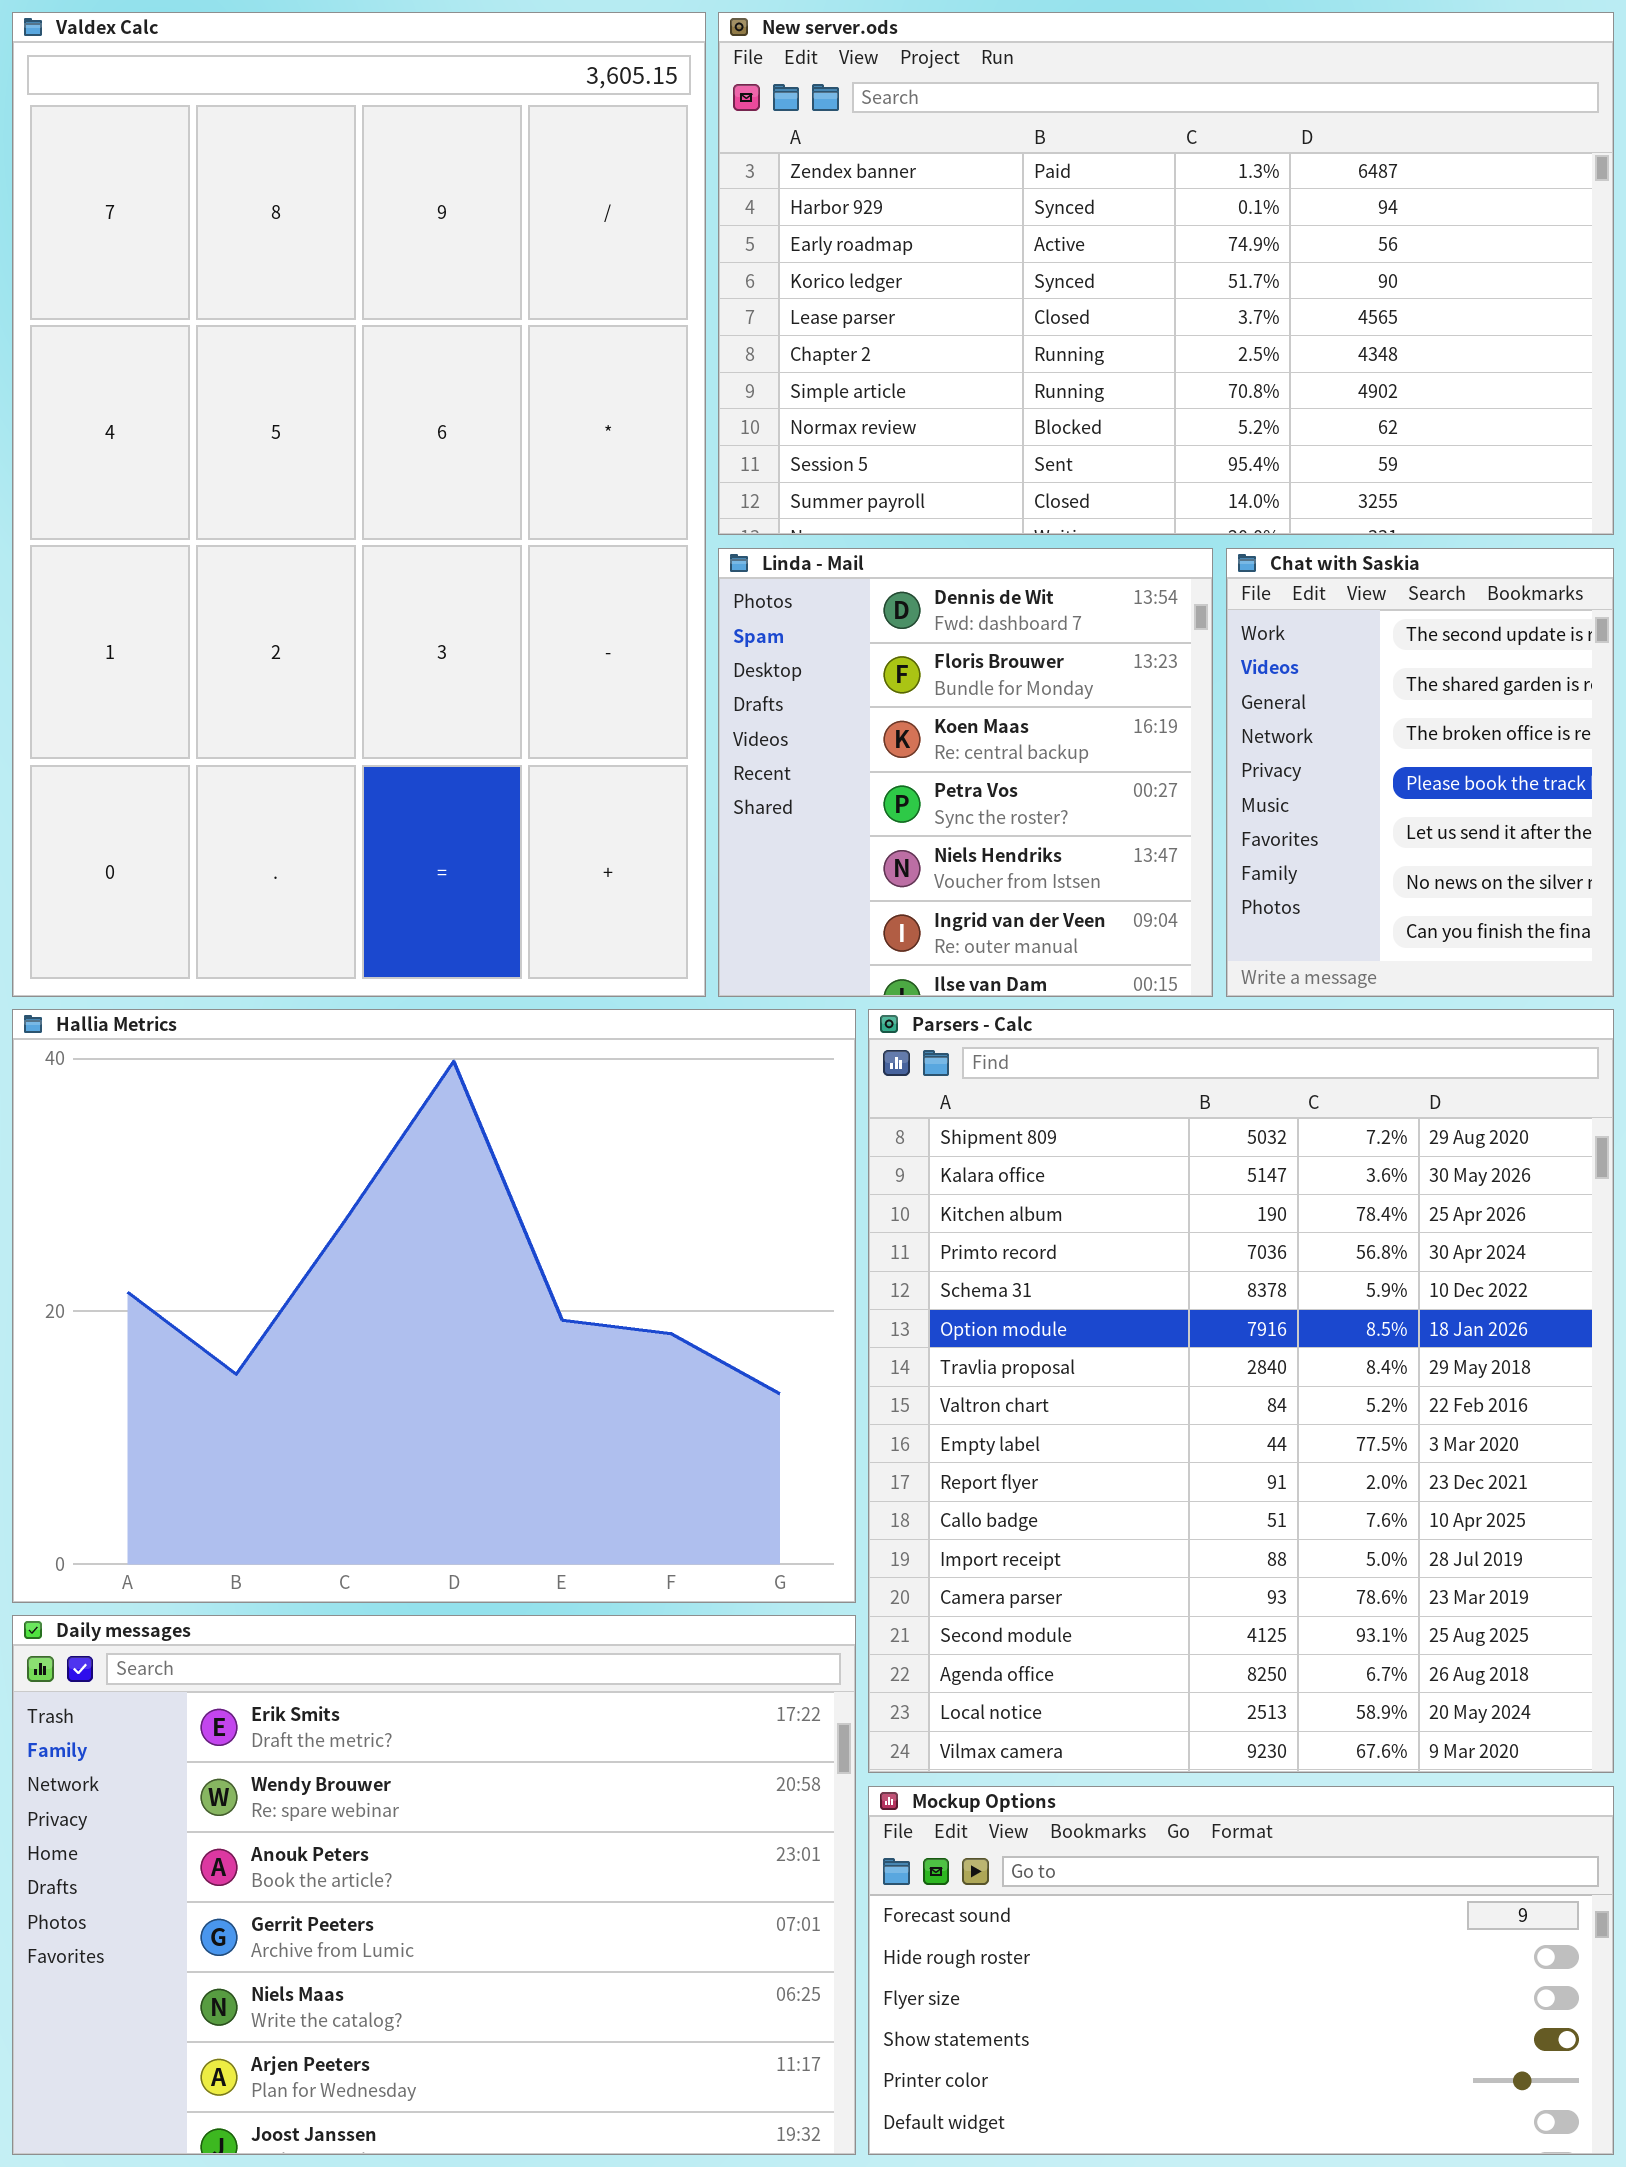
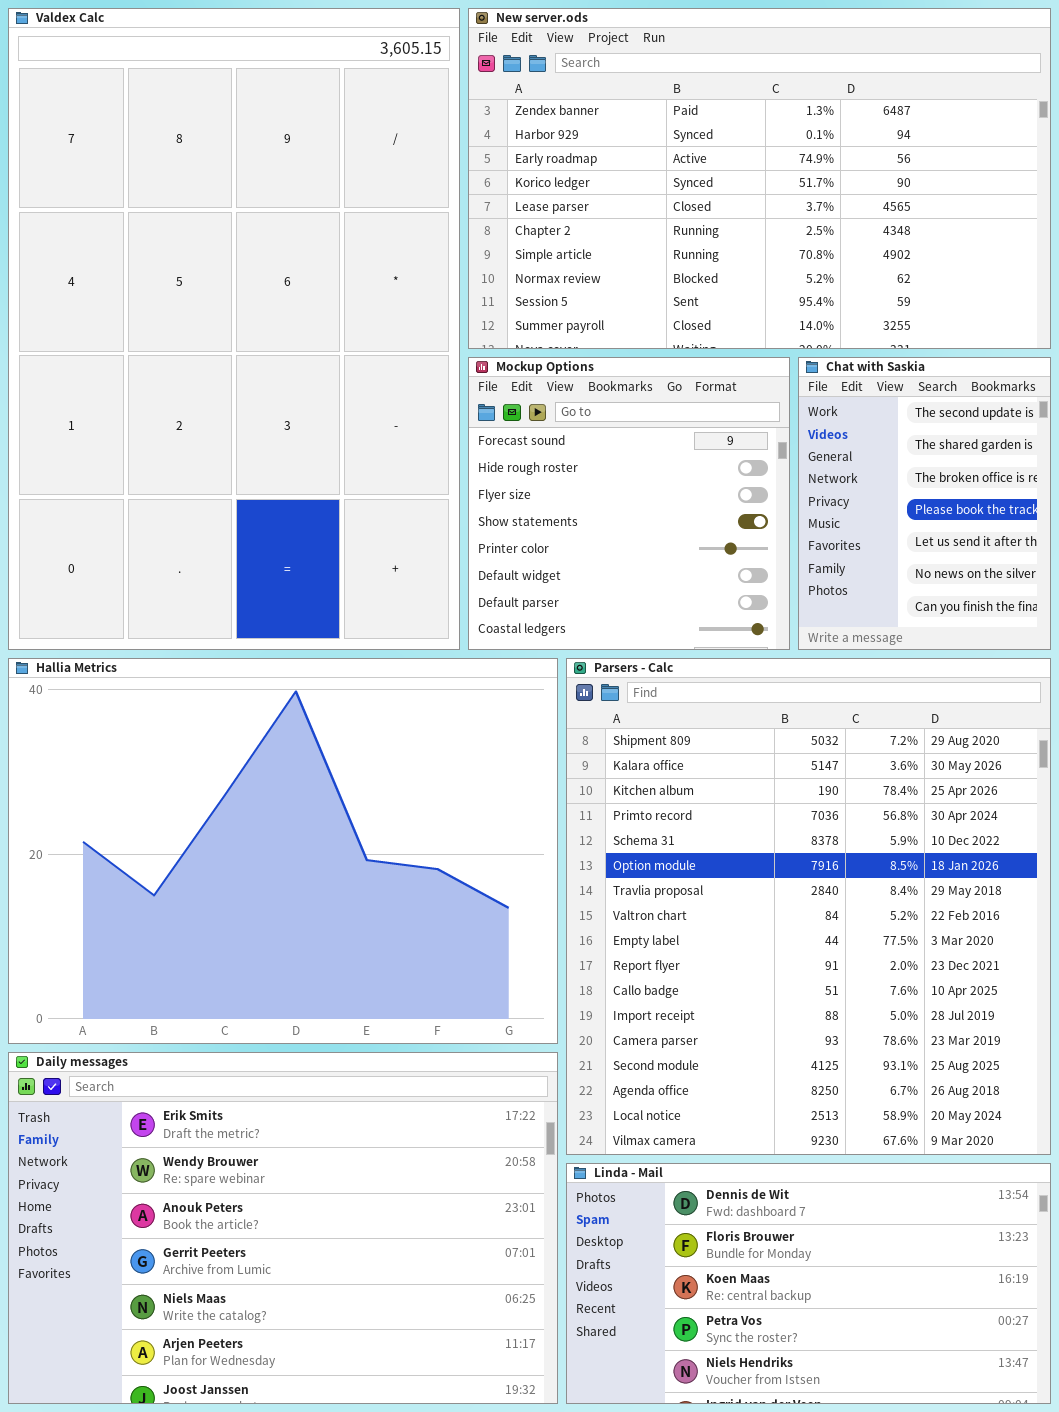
Linda - Mail: [718,548,1213,997] -> [566,1163,1051,1404], moved, resized
Mockup Options: [868,1786,1614,2155] -> [468,357,790,650], moved, resized

